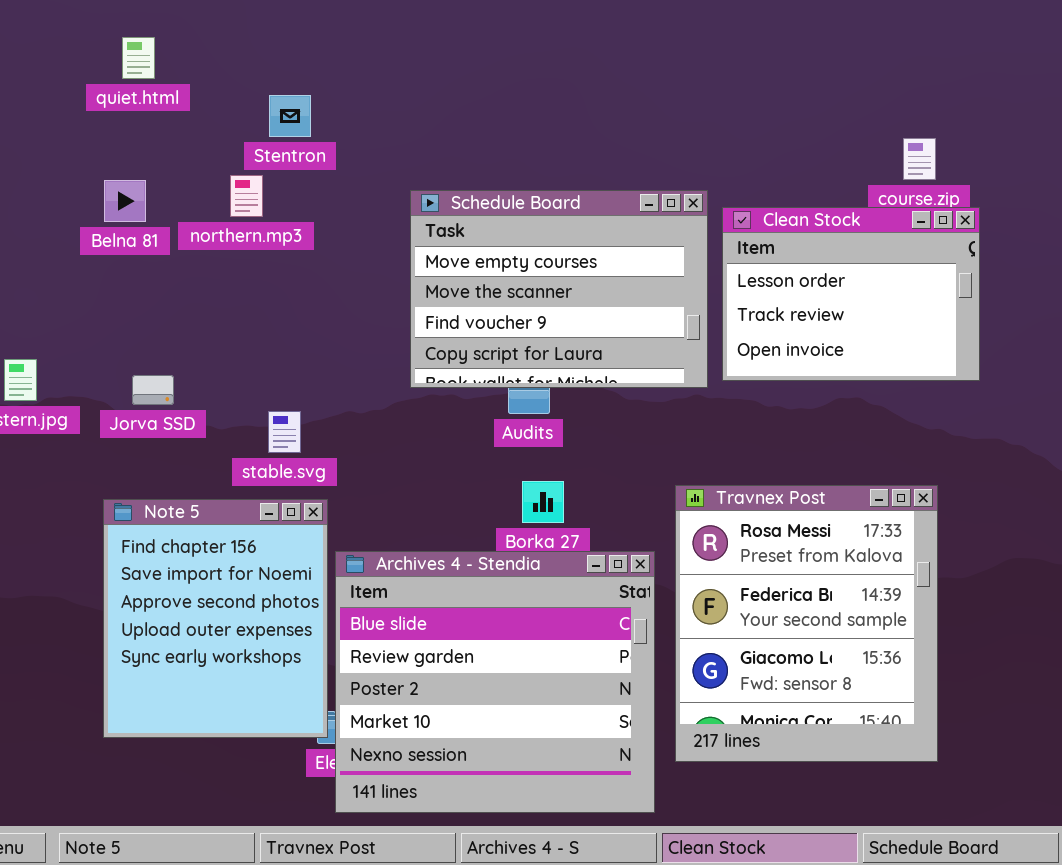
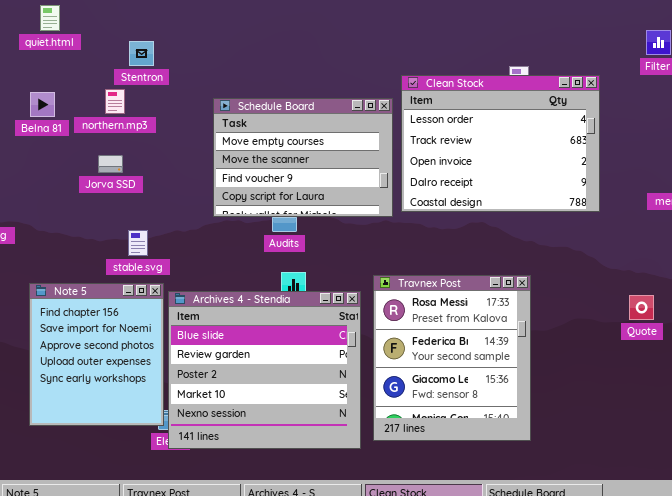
Clean Stock: [722,207,980,381] -> [401,75,600,212], resized
Jorva SSD: [132,375,174,405] -> [98,155,123,173], moved
Archives 4 - Stendia: [335,551,655,813] -> [168,291,361,449], moved

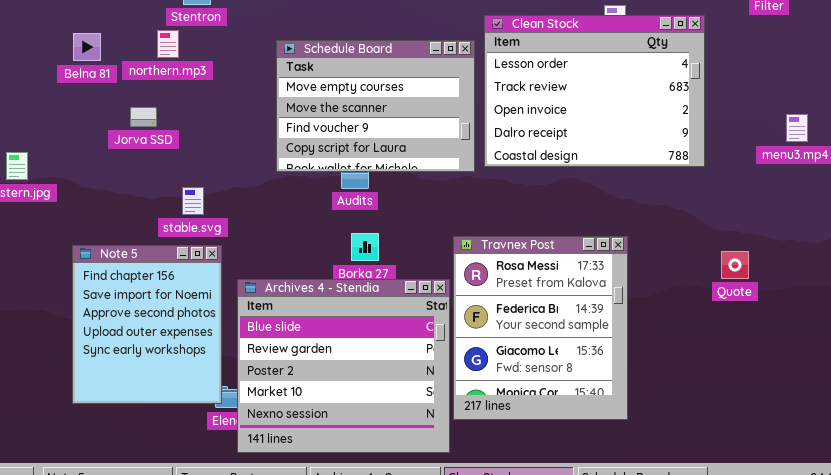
Jorva SSD: [98,155,123,173] -> [130,107,157,127], moved
Archives 4 - Stendia: [168,291,361,449] -> [237,279,450,453], moved
Quote: [629,295,654,320] -> [721,251,749,279], moved

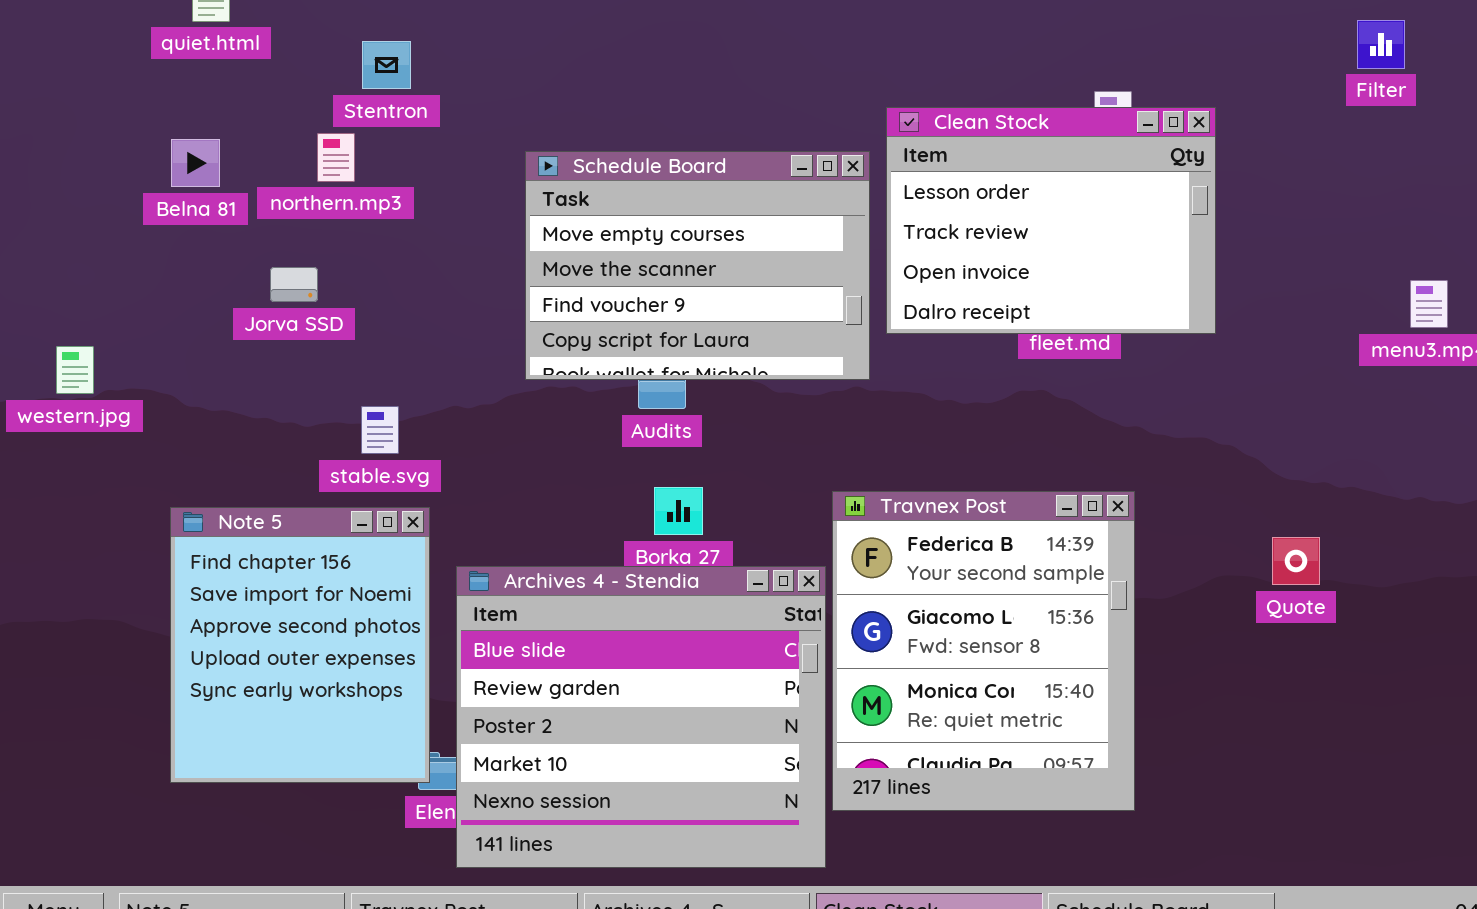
Clean Stock: [484,15,705,167] -> [886,107,1216,334], resized
Travnex Post: [453,236,628,420] -> [832,491,1135,811], scrolled down 1 row
Quote: [721,251,749,279] -> [1272,537,1320,585], moved

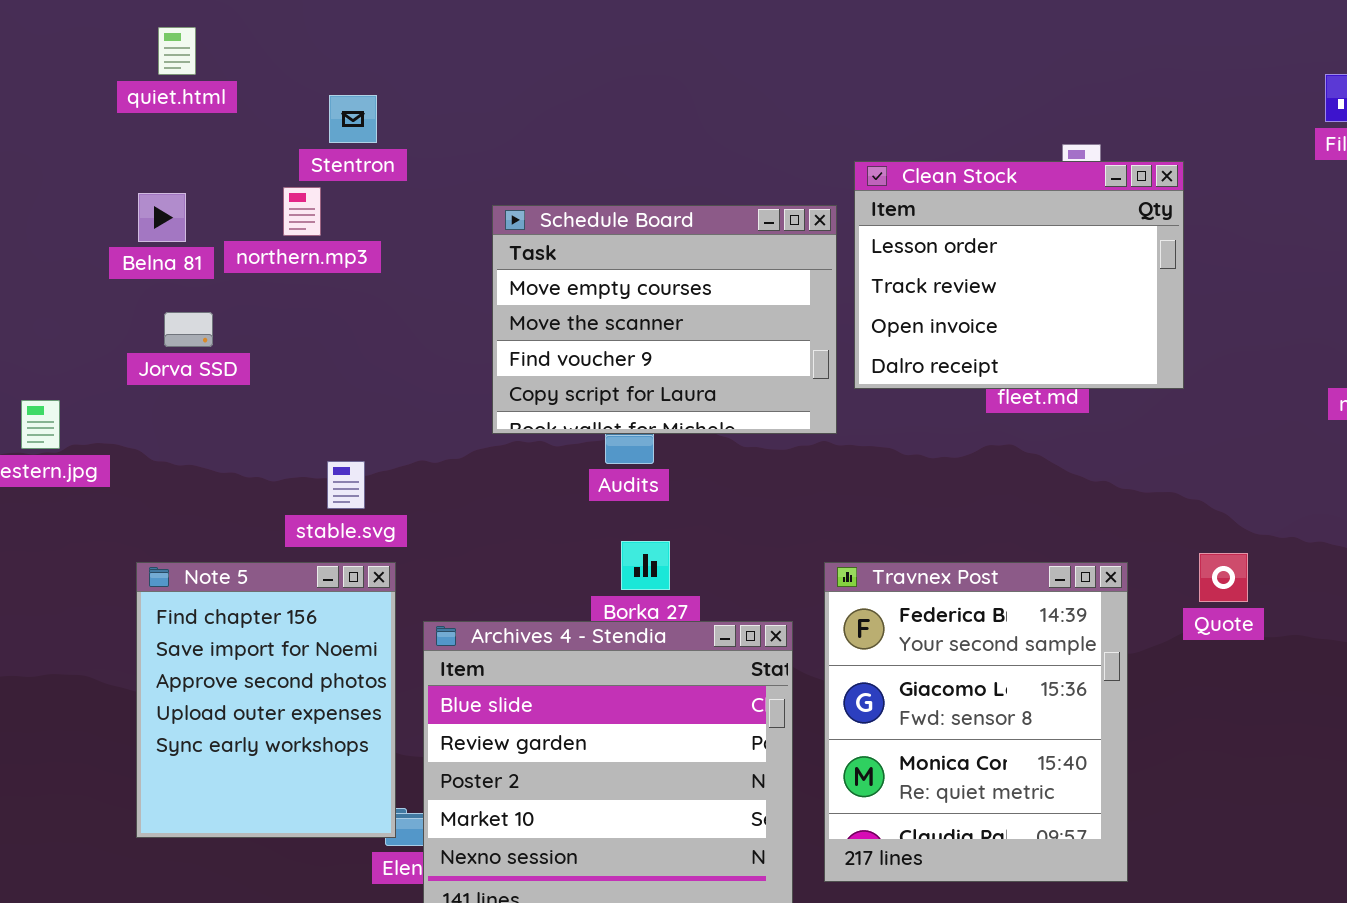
Jorva SSD: [270,267,318,302] -> [164,312,213,347], moved
Travnex Post: [832,491,1135,811] -> [824,562,1128,882], moved
Quote: [1272,537,1320,585] -> [1199,553,1248,602], moved

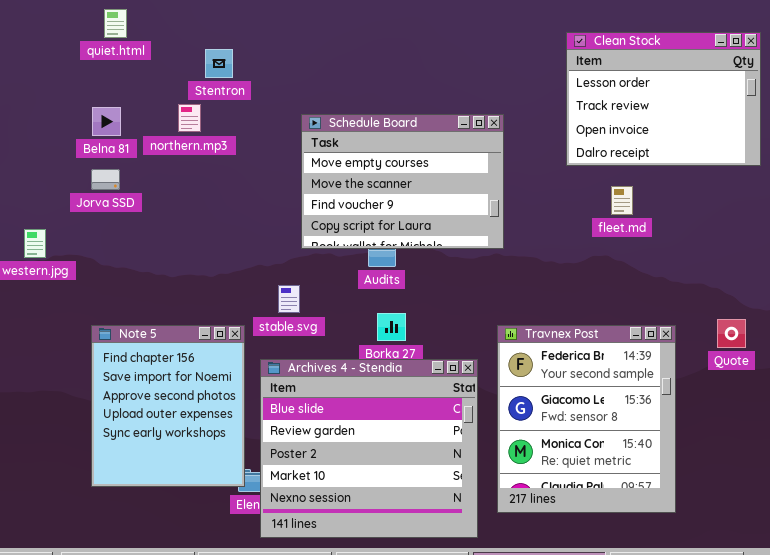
Clean Stock: [854,161,1184,389] -> [566,32,761,166], moved
Jorva SSD: [164,312,213,347] -> [91,169,120,190], moved
stable.svg: [327,461,365,509] -> [278,285,300,313], moved

